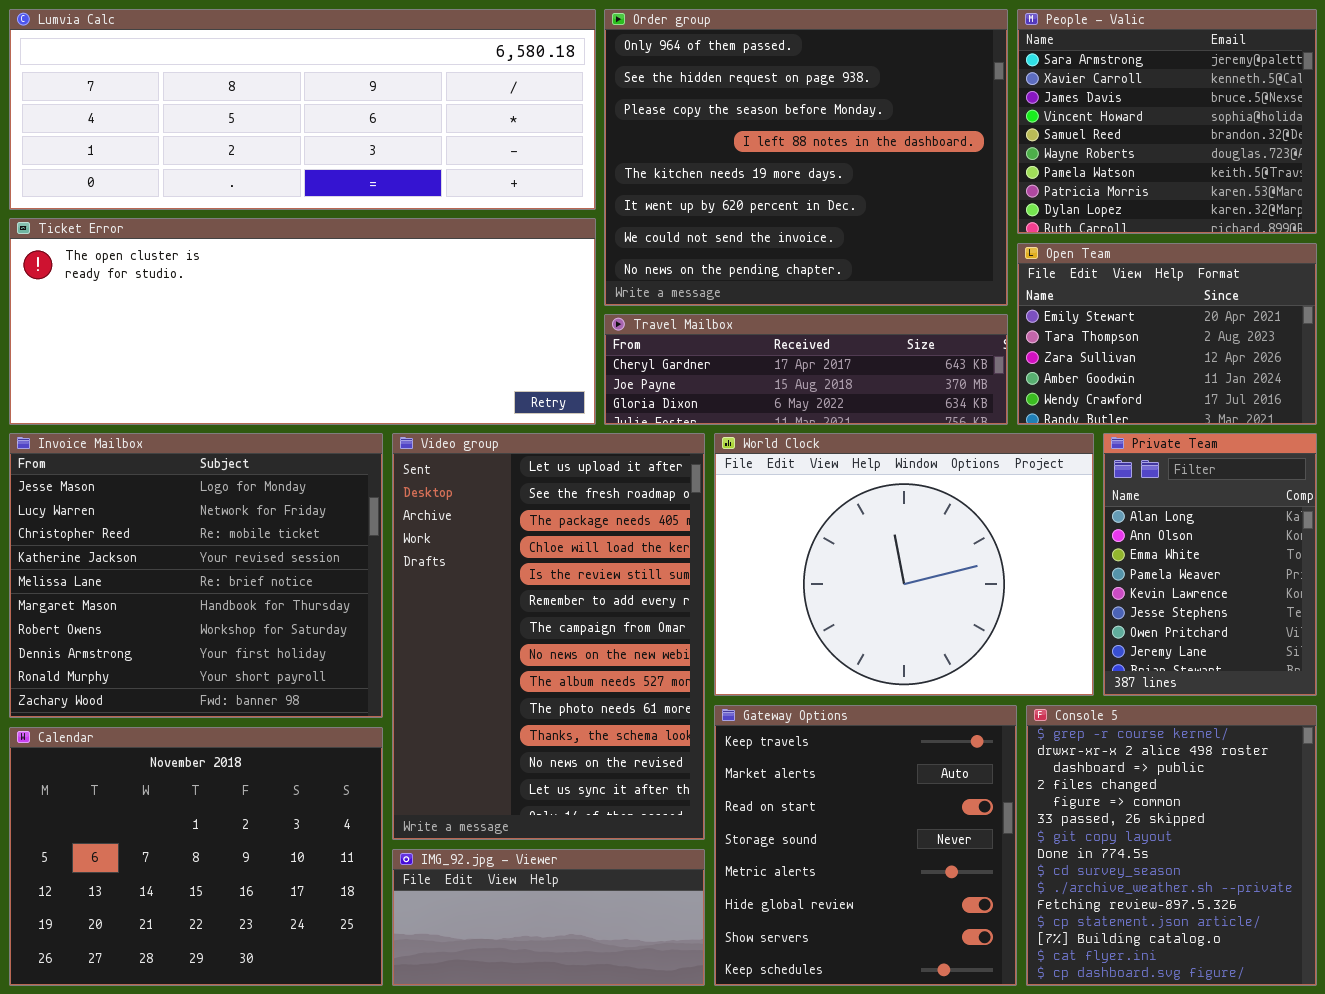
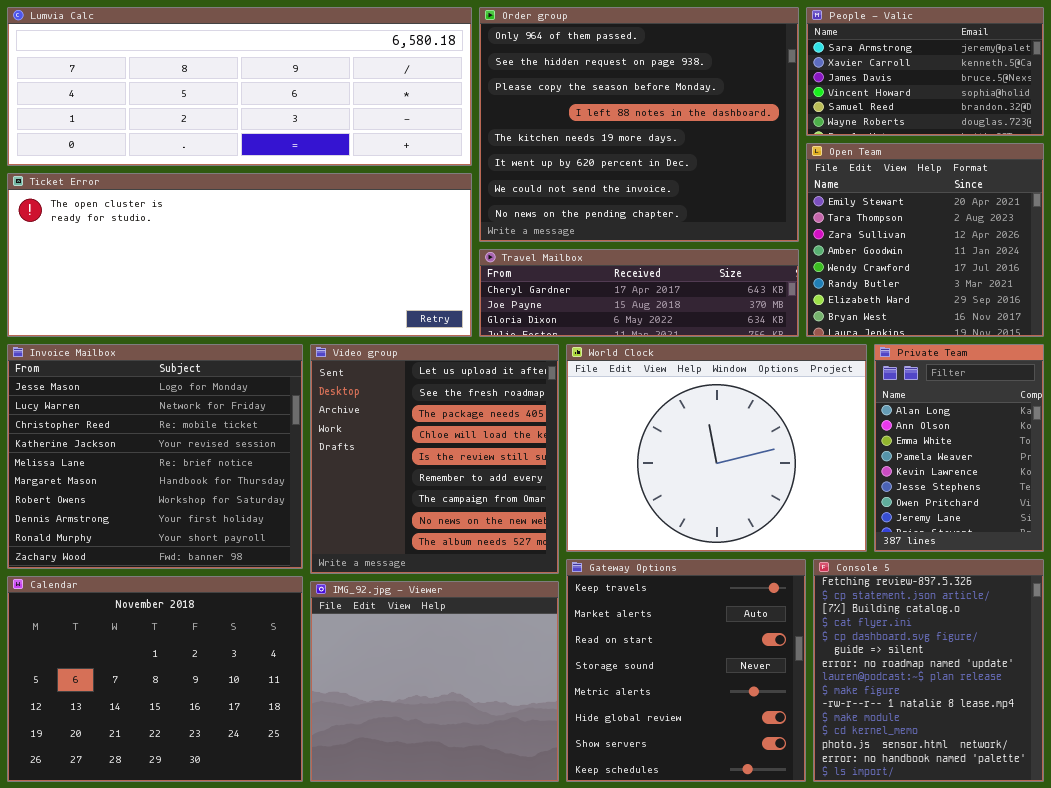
People - Valic: [1017,9,1317,234] -> [806,7,1044,136], resized
Open Team: [1017,243,1317,425] -> [806,143,1044,337], resized
Video group: [392,433,705,840] -> [310,344,559,574], resized
Console 5: [1026,705,1317,986] -> [813,559,1044,782], scrolled down 10 rows
IMG_92.jpg - Viewer: [392,849,705,986] -> [310,581,559,782], resized

